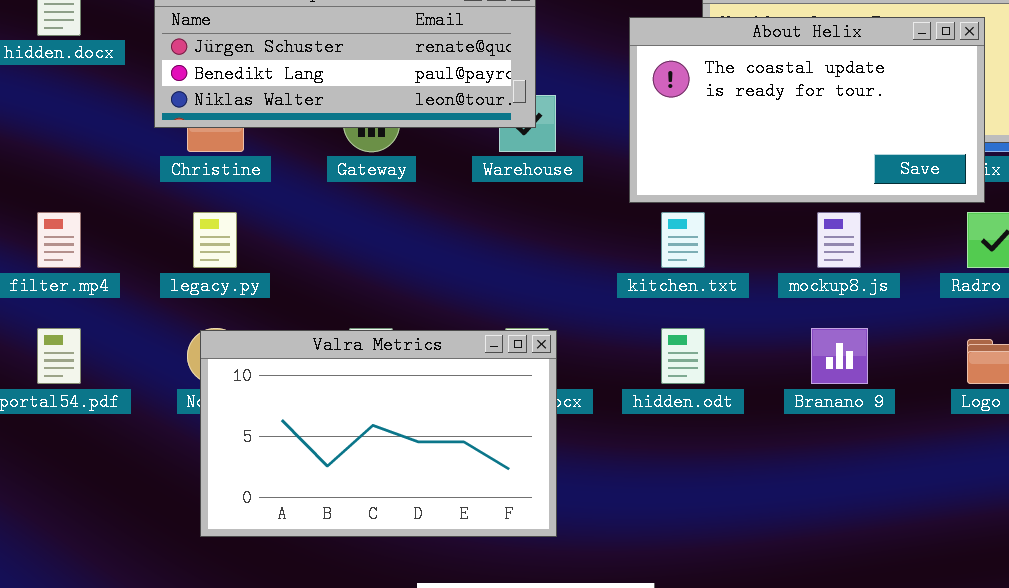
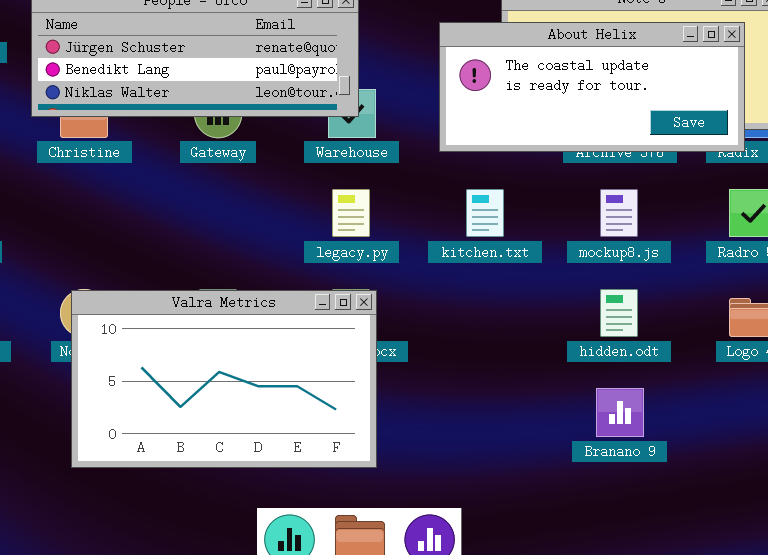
About Helix: [629,17,985,203] -> [439,22,745,152], resized
legacy.py: [193,212,237,268] -> [332,189,370,237], moved
hidden.odt: [661,328,705,384] -> [600,289,638,337], moved
Branano 9: [811,328,868,384] -> [596,388,644,437], moved

